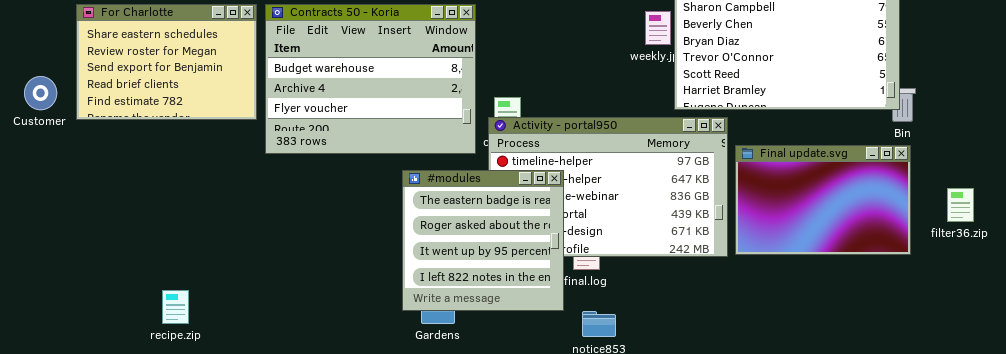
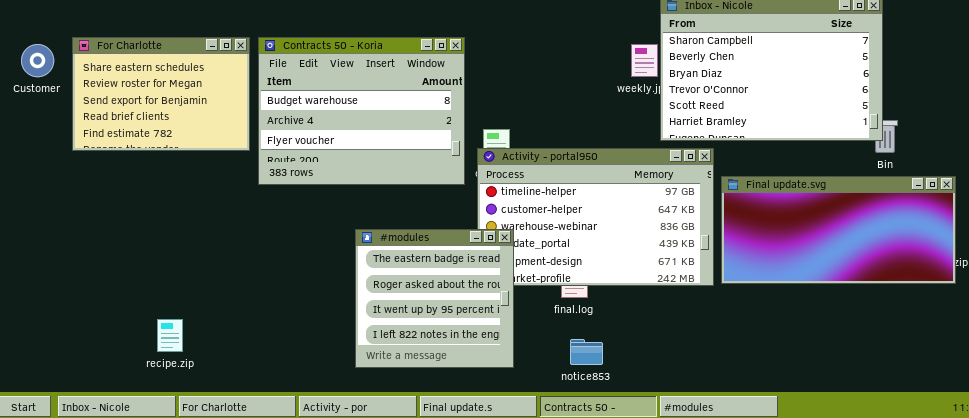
Customer: [24,76,57,110] -> [21,44,54,77], moved
Final update.svg: [735,145,911,255] -> [721,176,956,284], resized
#modules: [402,170,564,311] -> [355,229,514,368], moved

